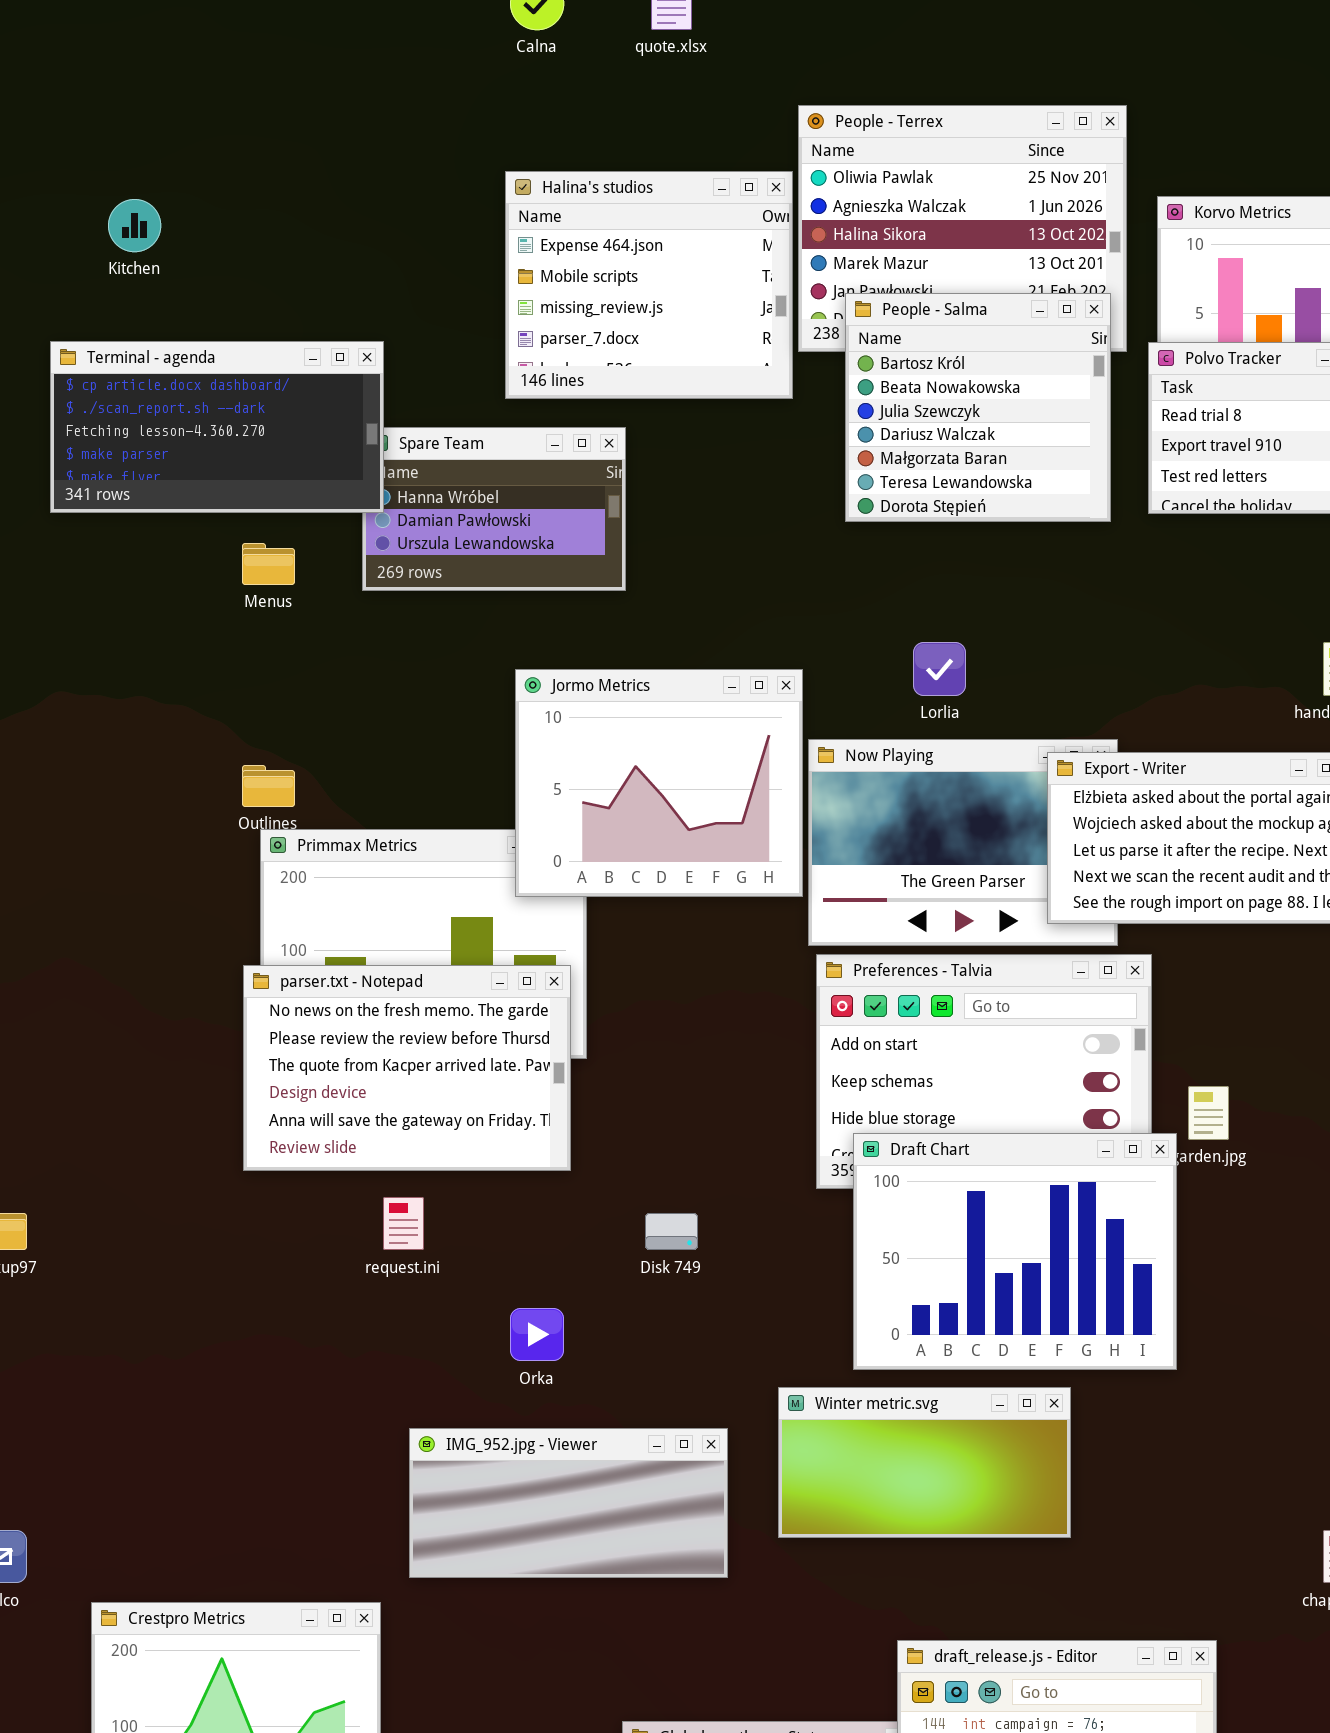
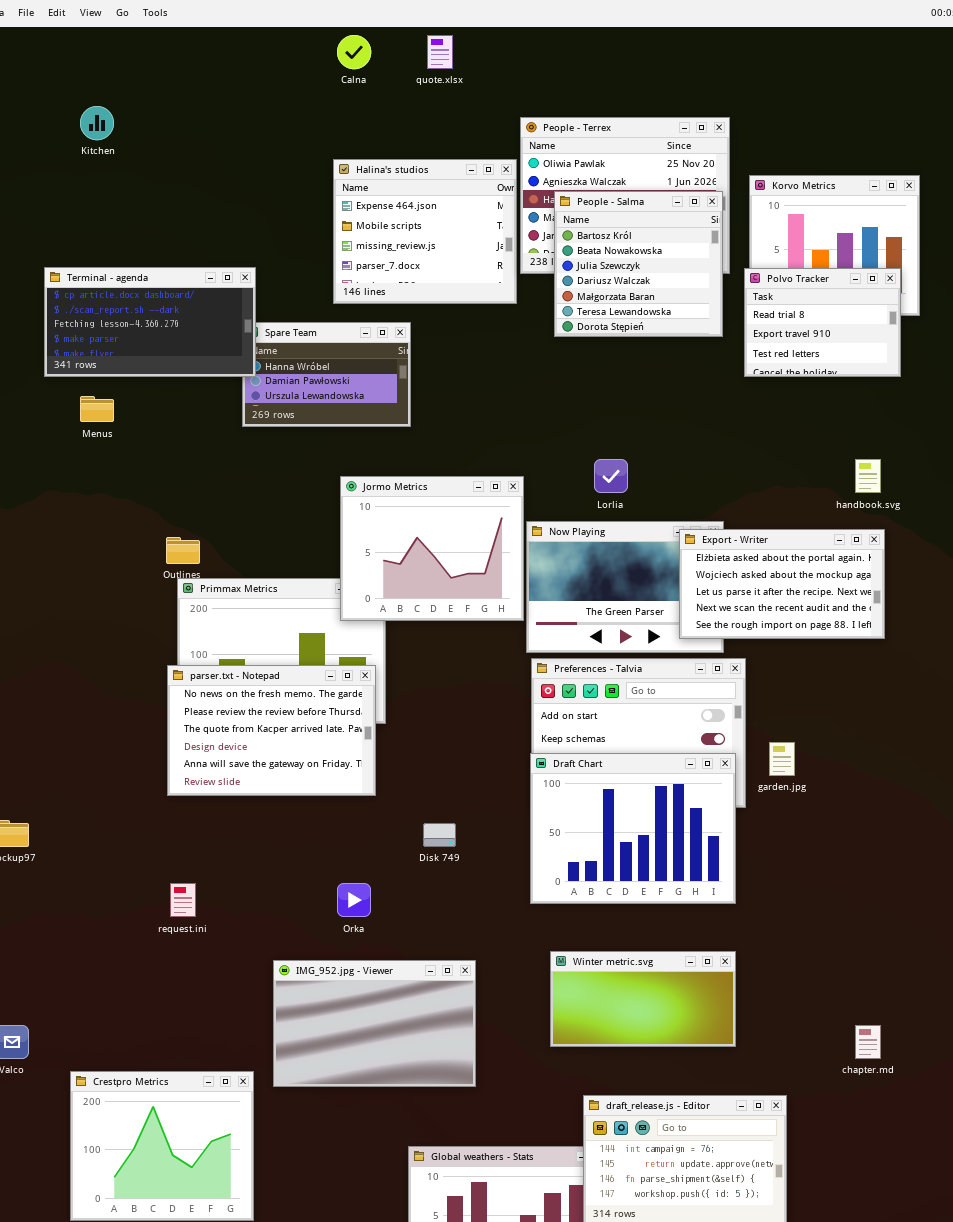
Kitchen: [108,199,161,252] -> [80,106,114,140], moved
People - Salma: [845,293,1111,522] -> [554,191,723,337], moved
Menus: [242,543,295,585] -> [80,396,114,422], moved
Draft Chart: [853,1133,1177,1370] -> [530,753,736,904], moved
request.ini: [383,1197,424,1250] -> [170,883,196,917], moved
Winter metric.svg: [778,1387,1071,1538] -> [550,951,736,1047], moved
IMG_952.jpg - Viewer: [409,1428,728,1578] -> [273,960,476,1087], resized

